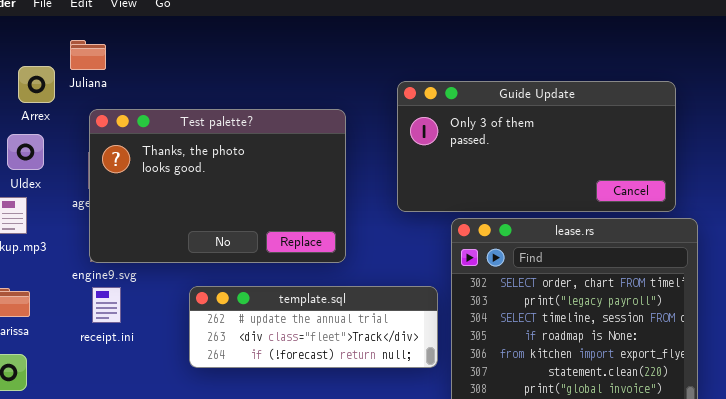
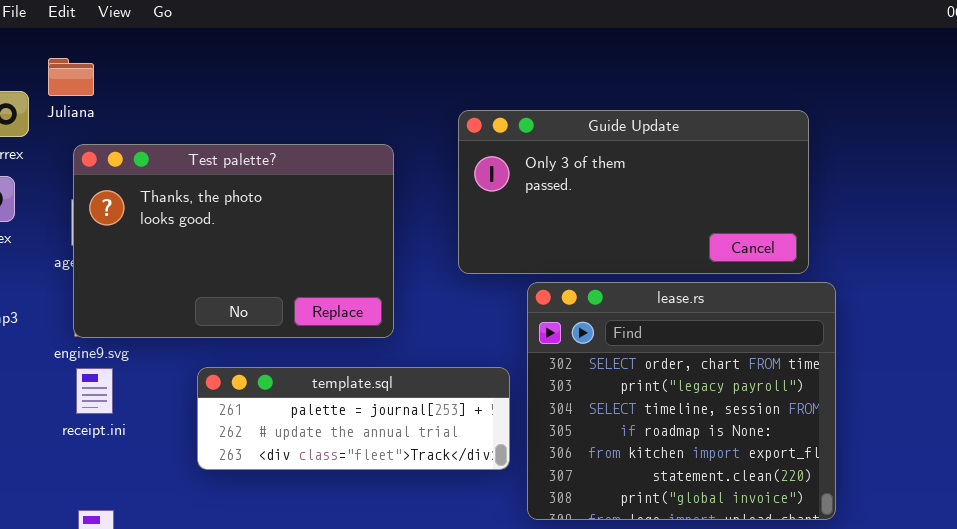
template.sql: [189,286,438,368] -> [197,367,510,470], scrolled up 1 row

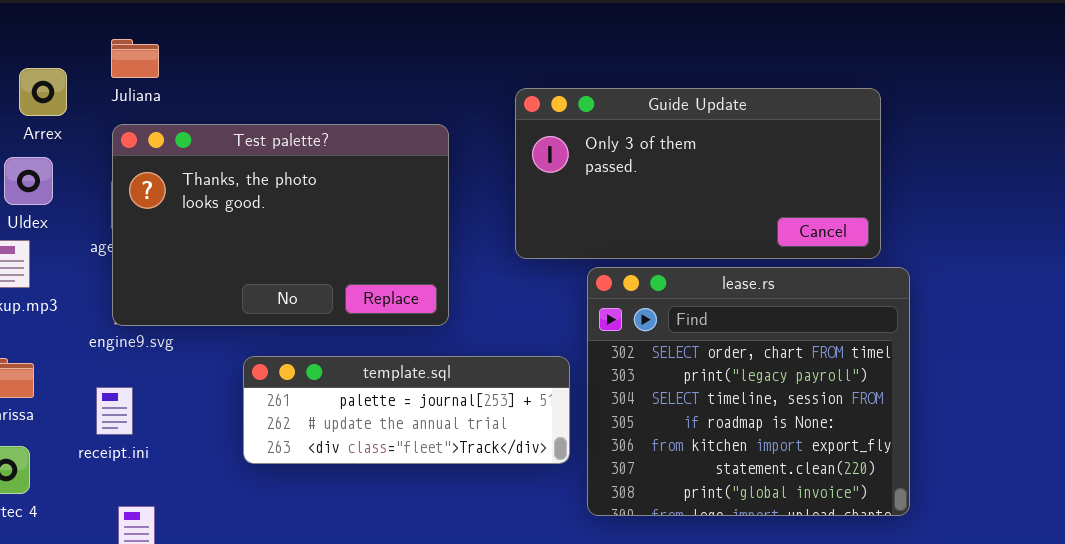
Juliana: [48,58,94,96] -> [111,39,159,78], moved
receipt.ini: [76,368,113,414] -> [96,387,133,435], moved

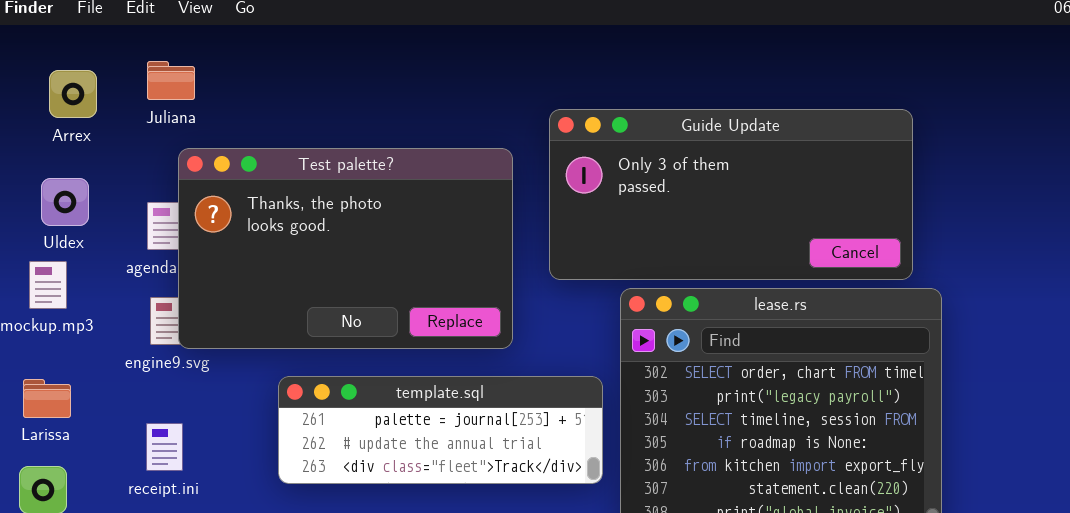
Arrex: [19,68,67,116] -> [49,70,97,118], moved
Test palette?: [112,124,449,326] -> [178,148,513,349], moved
receipt.ini: [96,387,133,435] -> [146,423,183,471], moved

